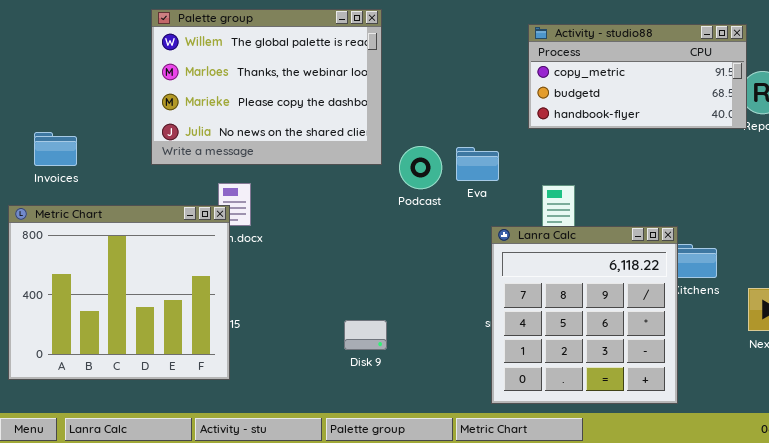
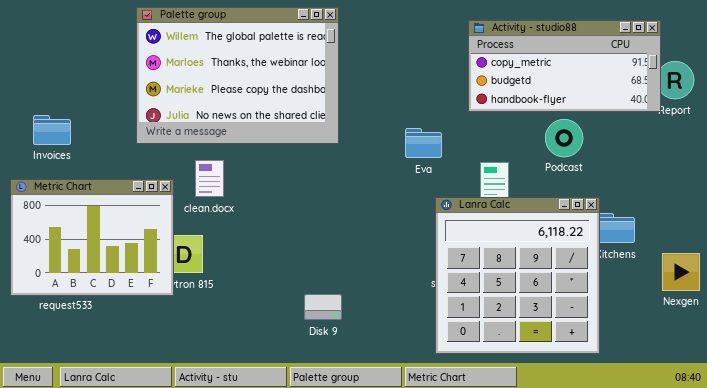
Podcast: [399,146,442,189] -> [545,119,583,157], moved
Metric Chart: [8,205,230,380] -> [10,179,174,296], resized
Disk 9: [344,320,387,350] -> [304,294,342,320], moved

